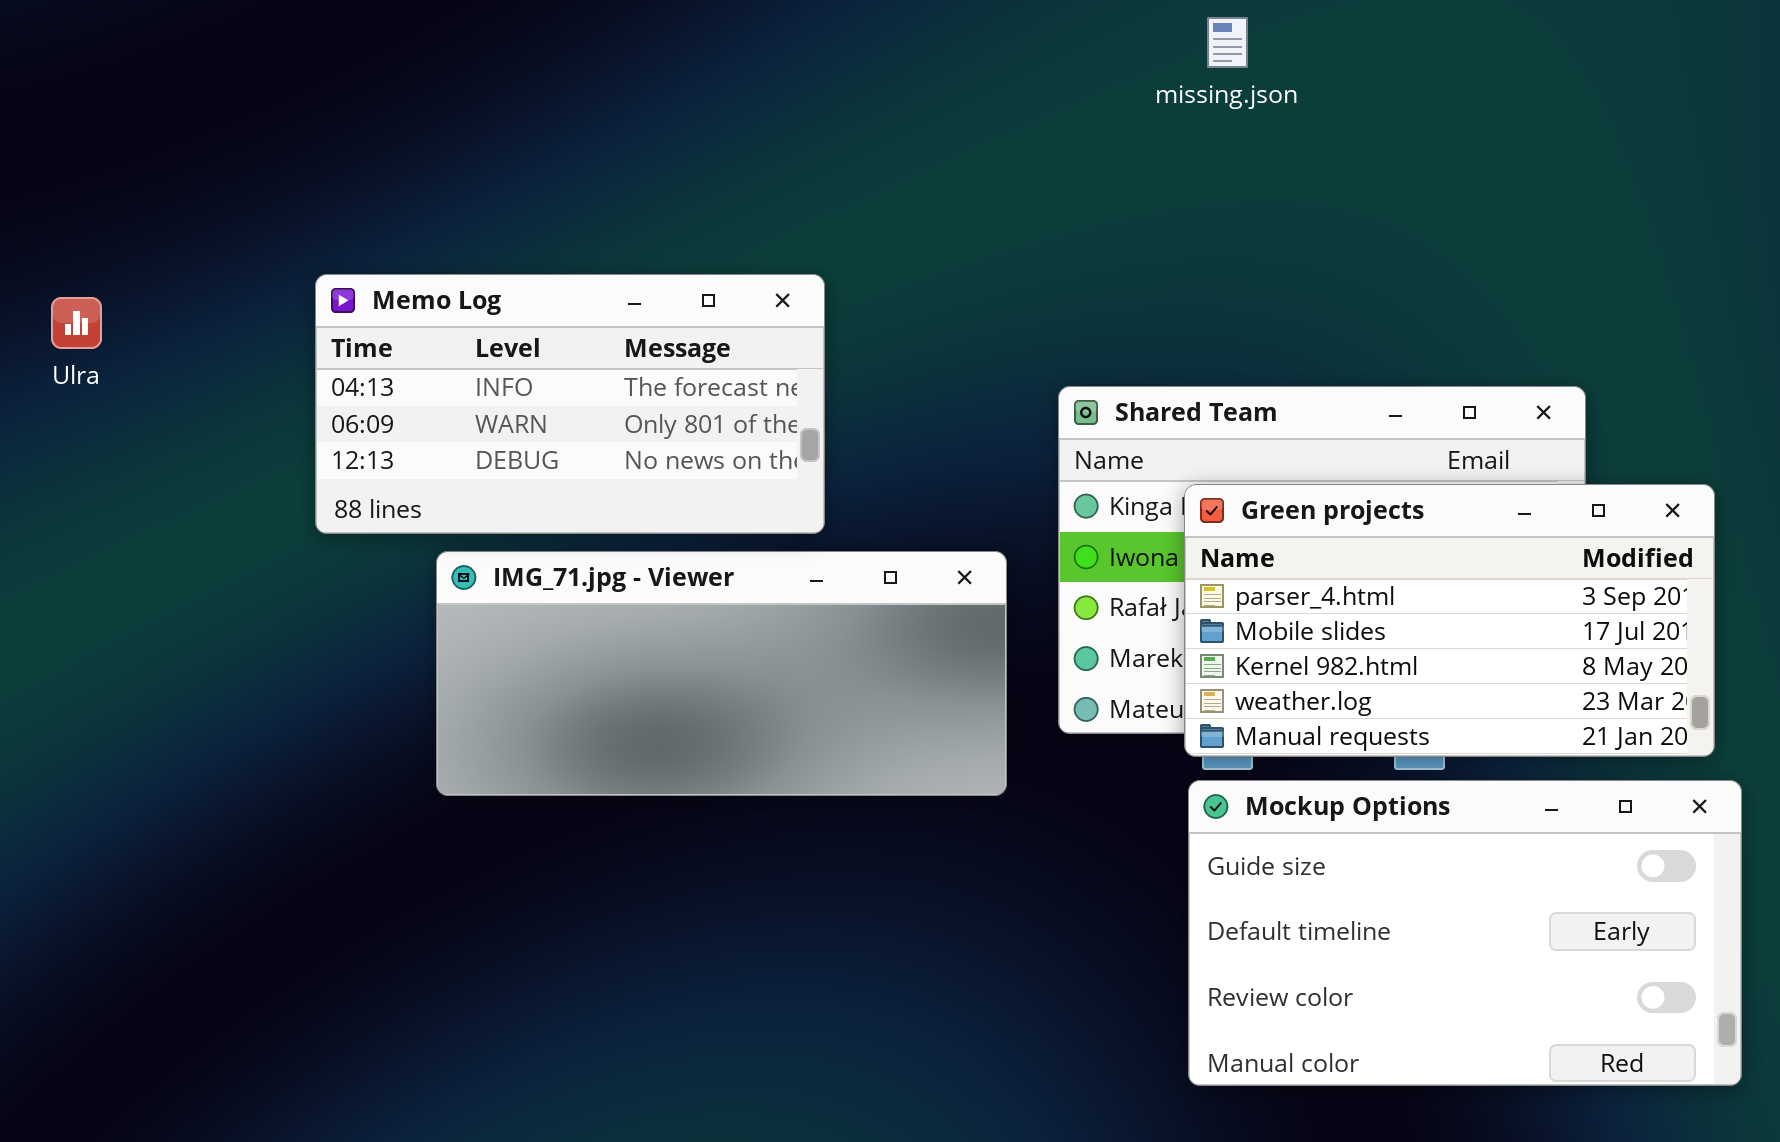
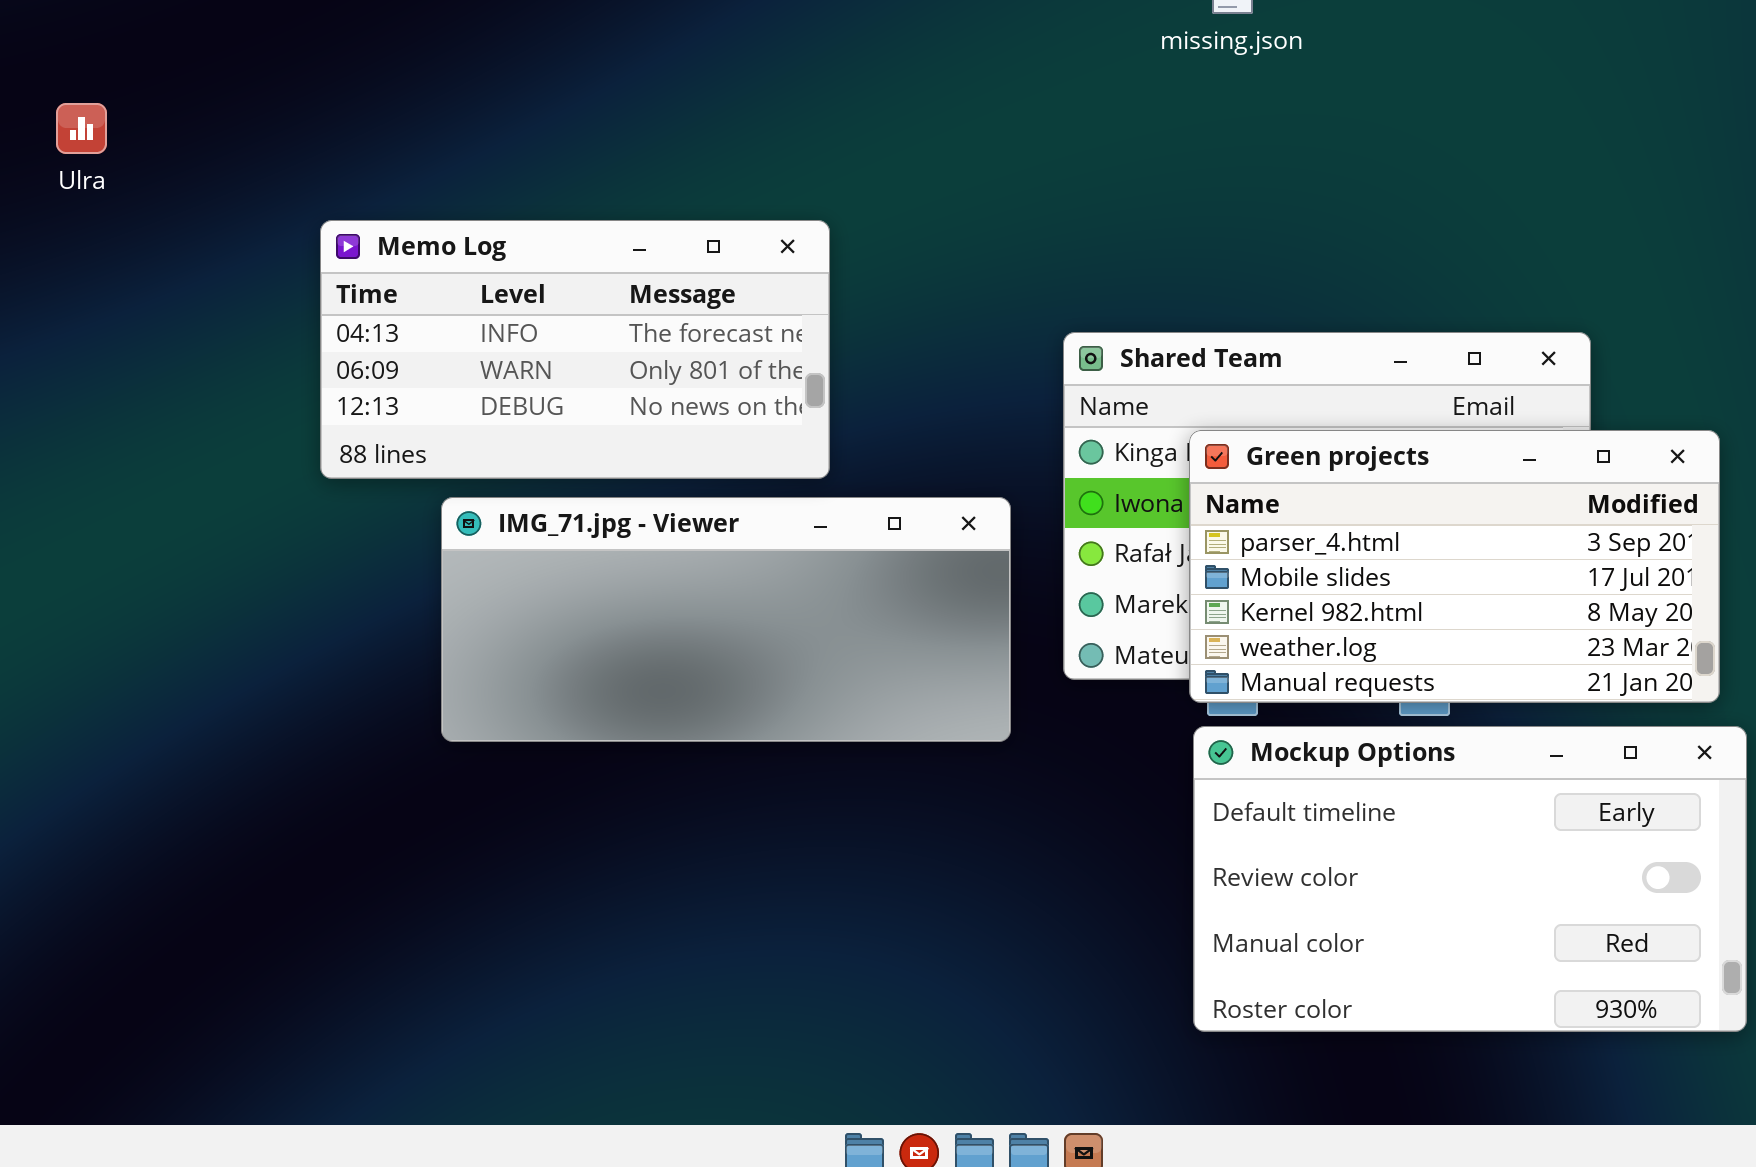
Ulra: [51,297,102,349] -> [56,103,107,154], moved
Mockup Options: [1188,780,1742,1086] -> [1193,726,1747,1032], scrolled down 1 row

